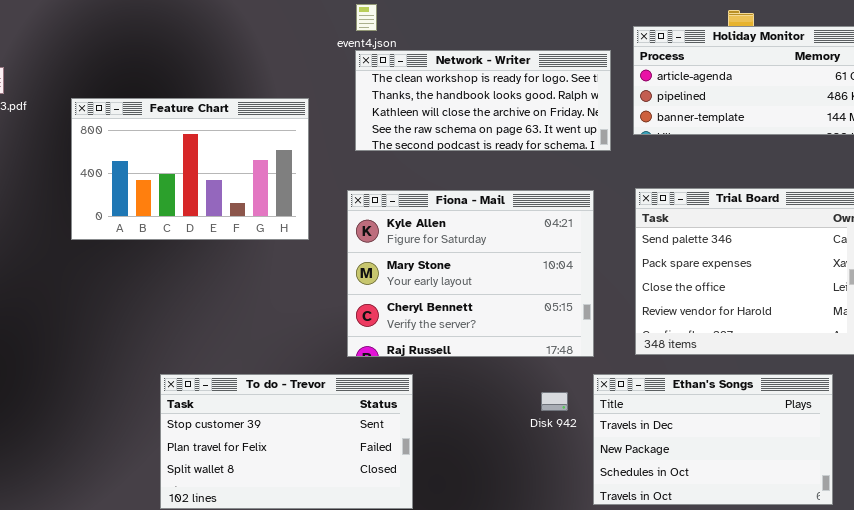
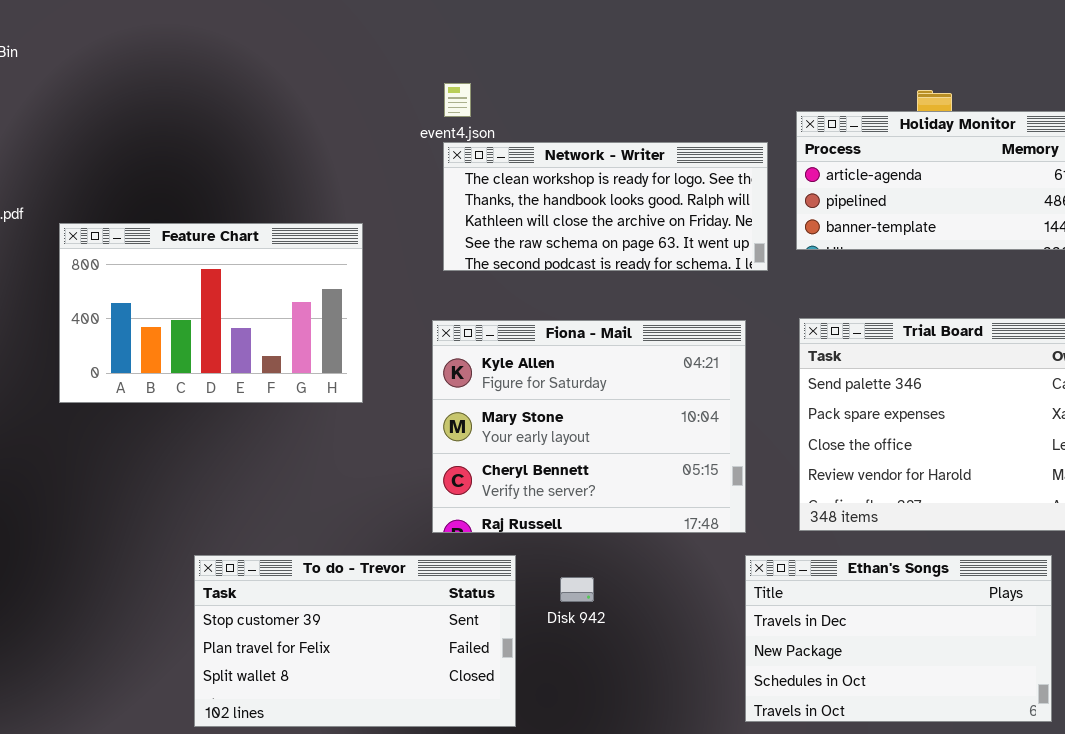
Feature Chart: [71,98,309,240] -> [59,223,363,403], moved
Disk 942: [541,392,568,411] -> [560,577,594,602], moved

